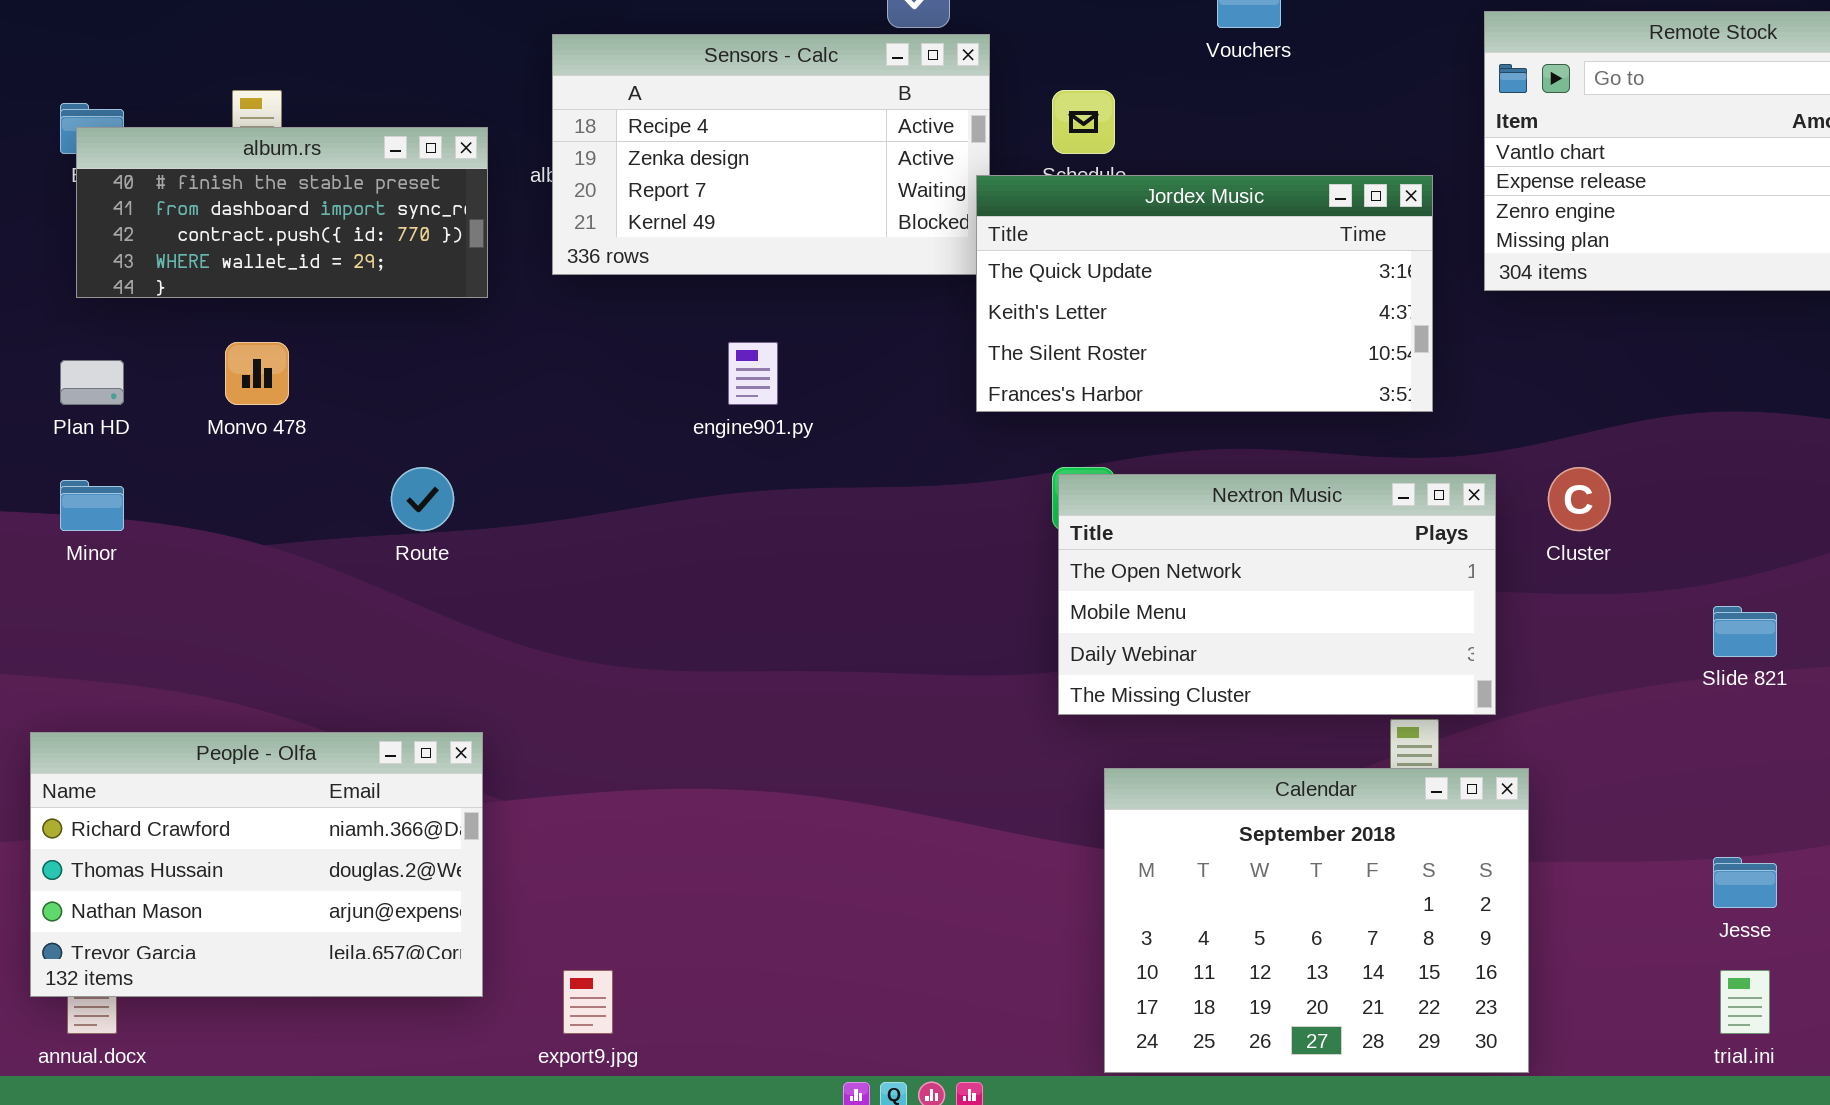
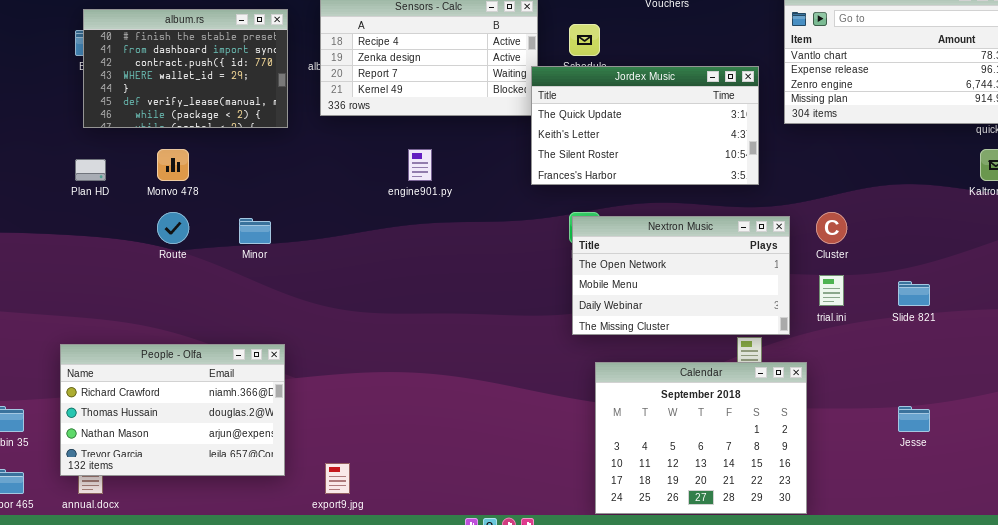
album.rs: [76,127,488,298] -> [83,9,288,128], resized
Route: [391,467,454,531] -> [157,212,189,244], moved
Minor: [60,480,124,531] -> [239,218,271,244], moved
trial.ini: [1720,970,1770,1034] -> [819,275,844,306], moved

